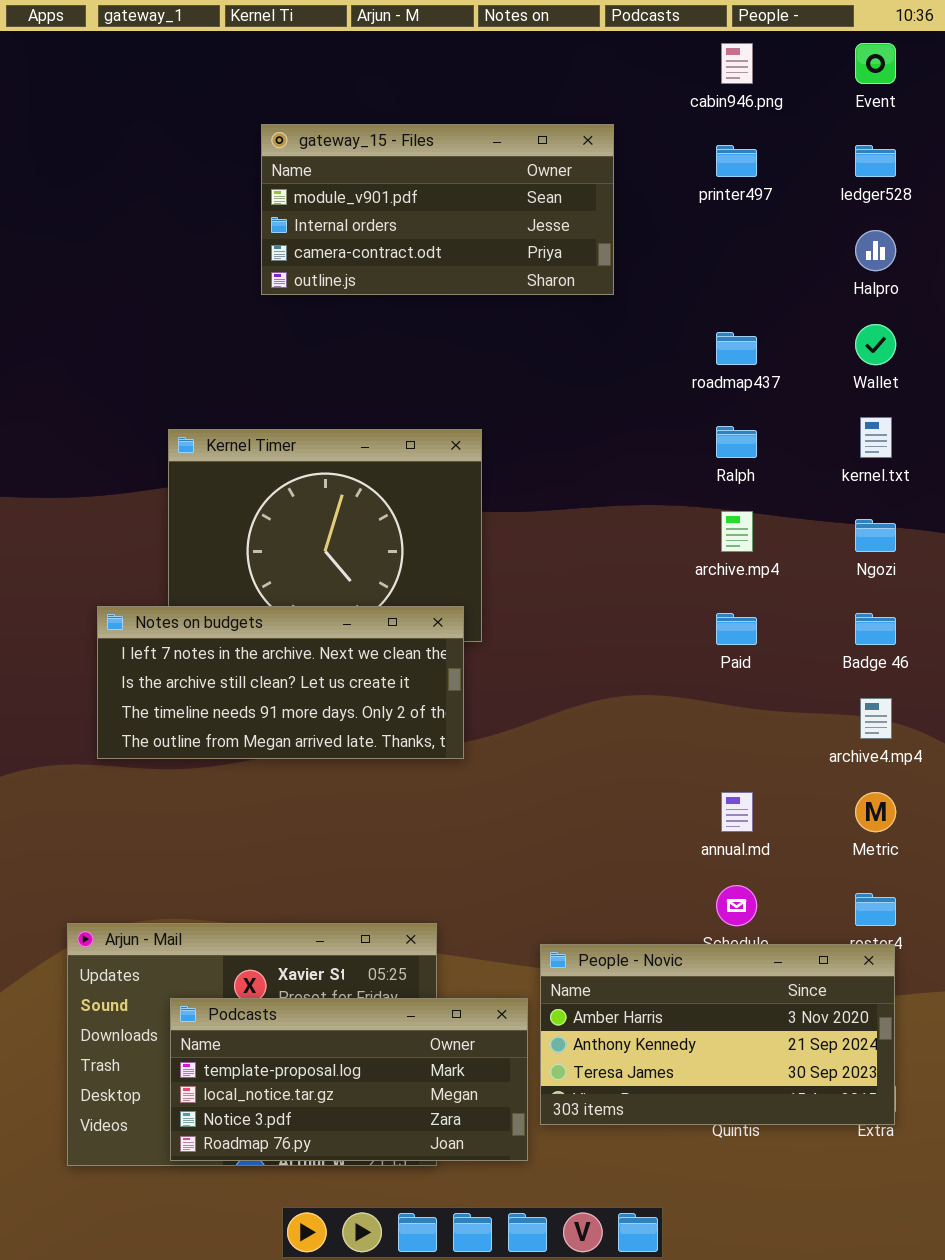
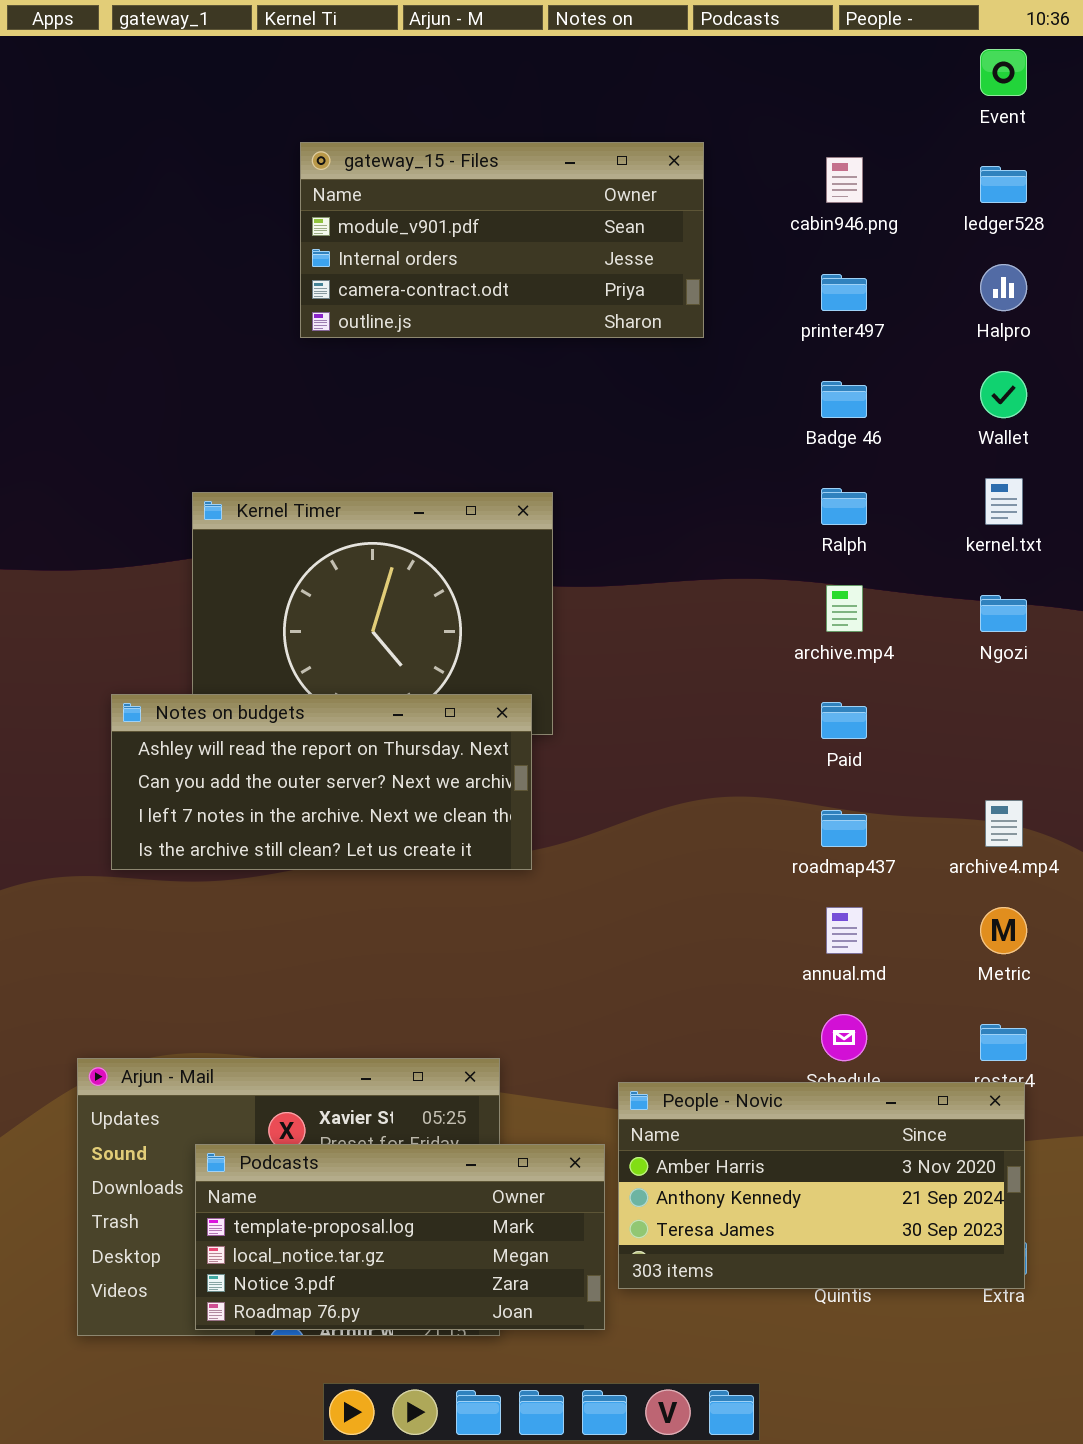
cabin946.png: [721,43,753,84] -> [826,157,863,203], moved
printer497: [716,145,757,177] -> [821,274,867,311], moved
roadmap437: [716,332,757,365] -> [821,810,867,847], moved
Notes on budgets: [97,606,464,759] -> [111,694,532,870], scrolled up 2 rows
Badge 46: [855,613,896,645] -> [821,381,867,418], moved

